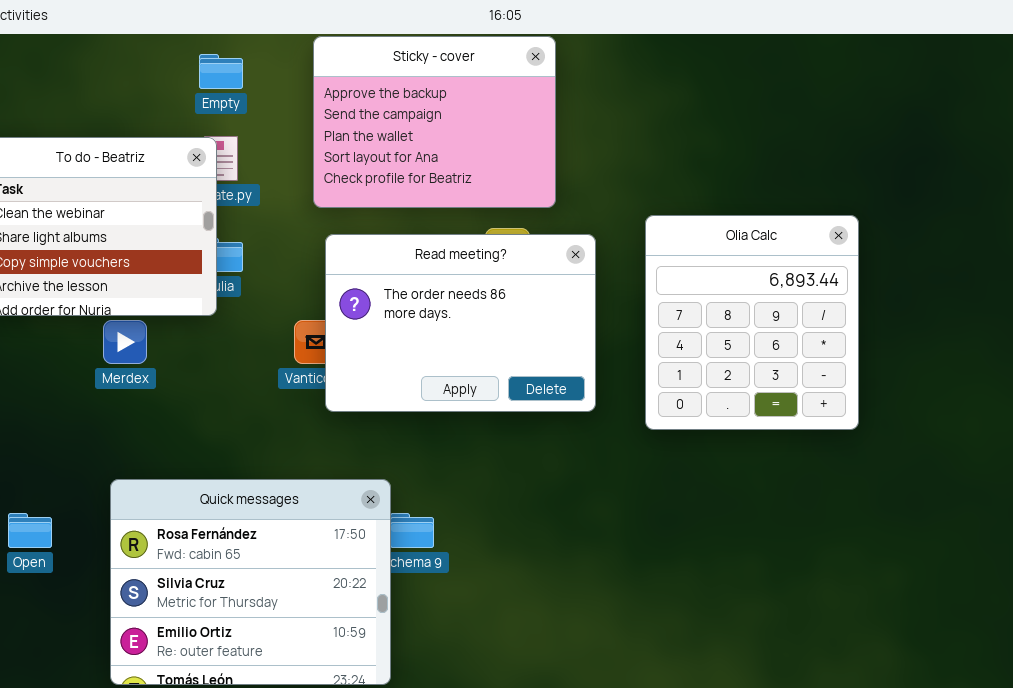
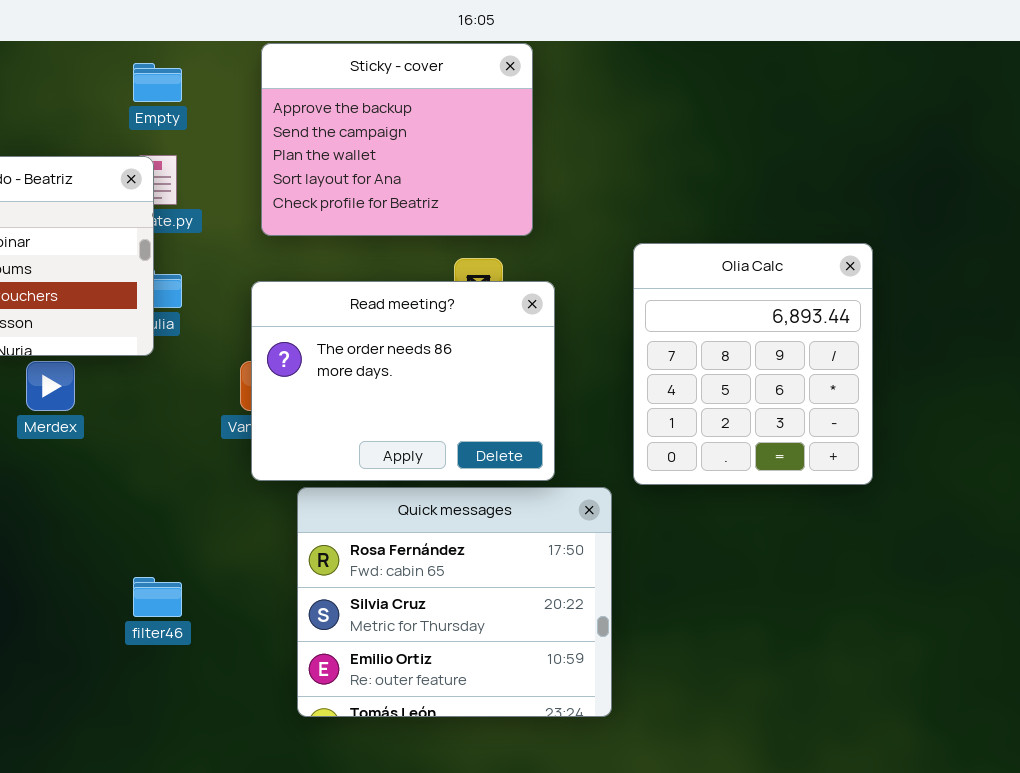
Read meeting?: [325,234,596,412] -> [251,281,555,481], moved
Quick messages: [110,479,391,685] -> [297,487,612,717], moved

